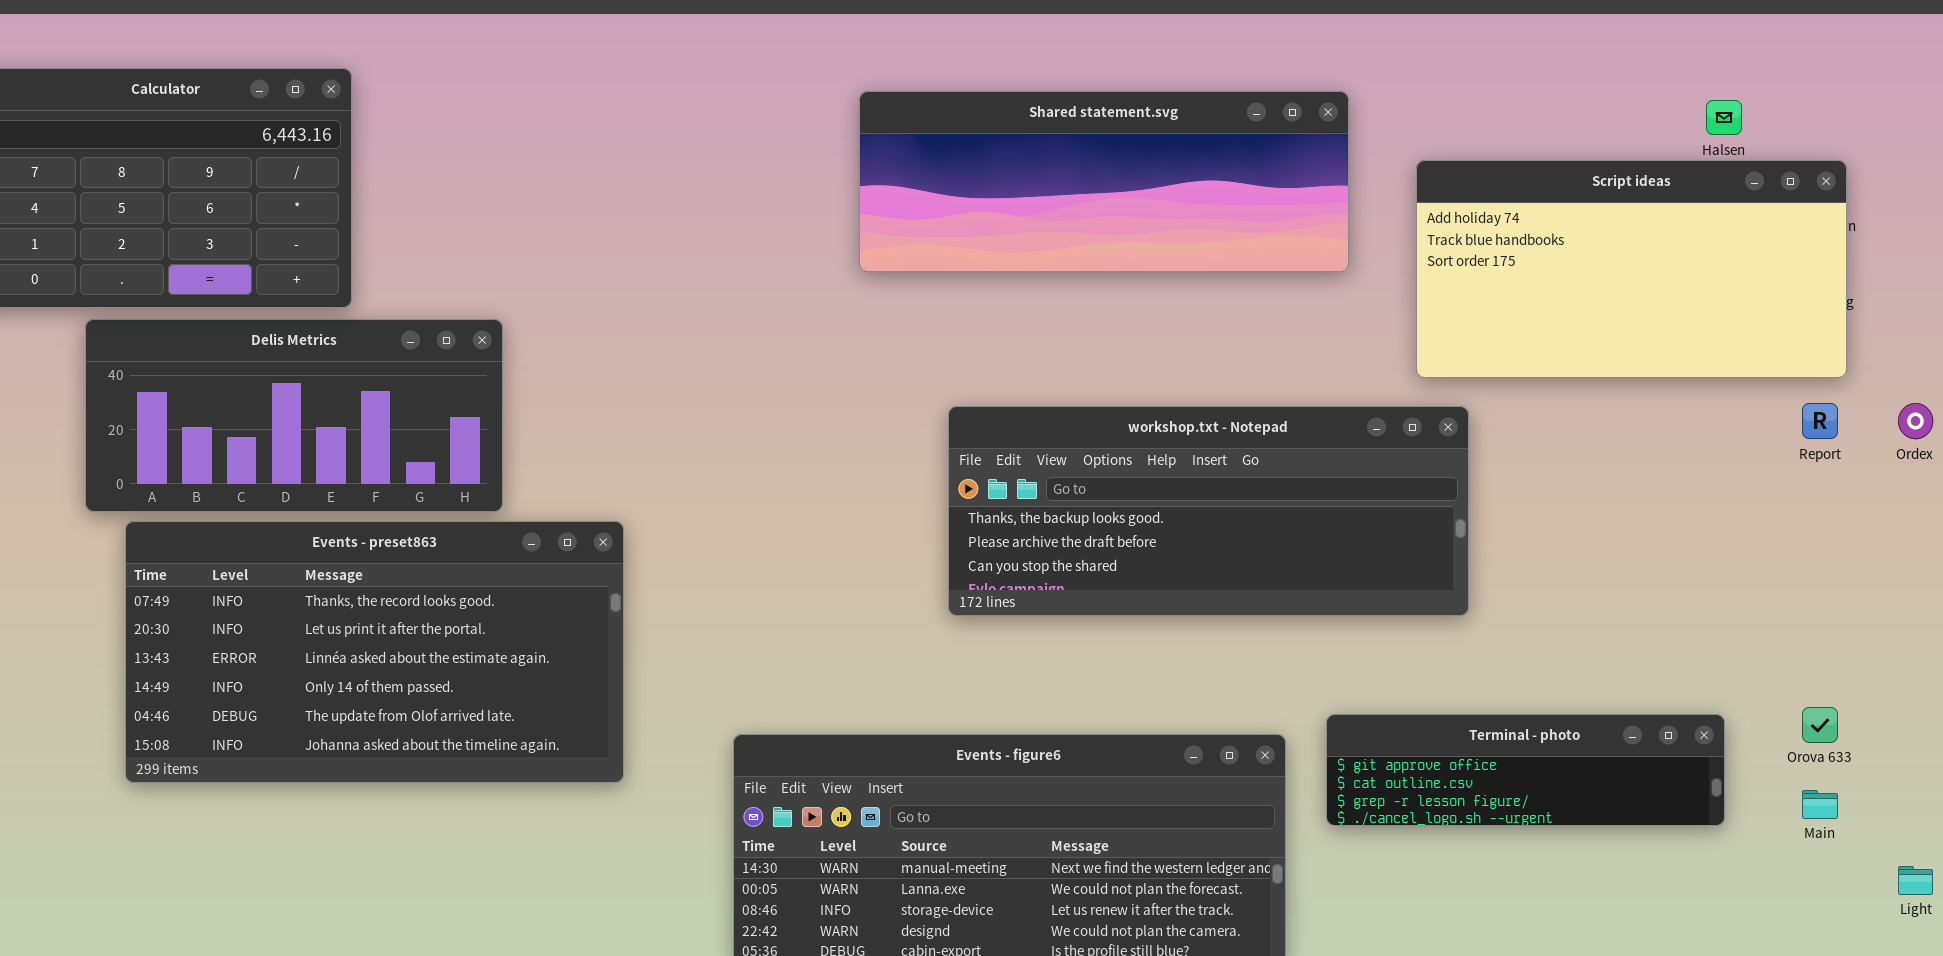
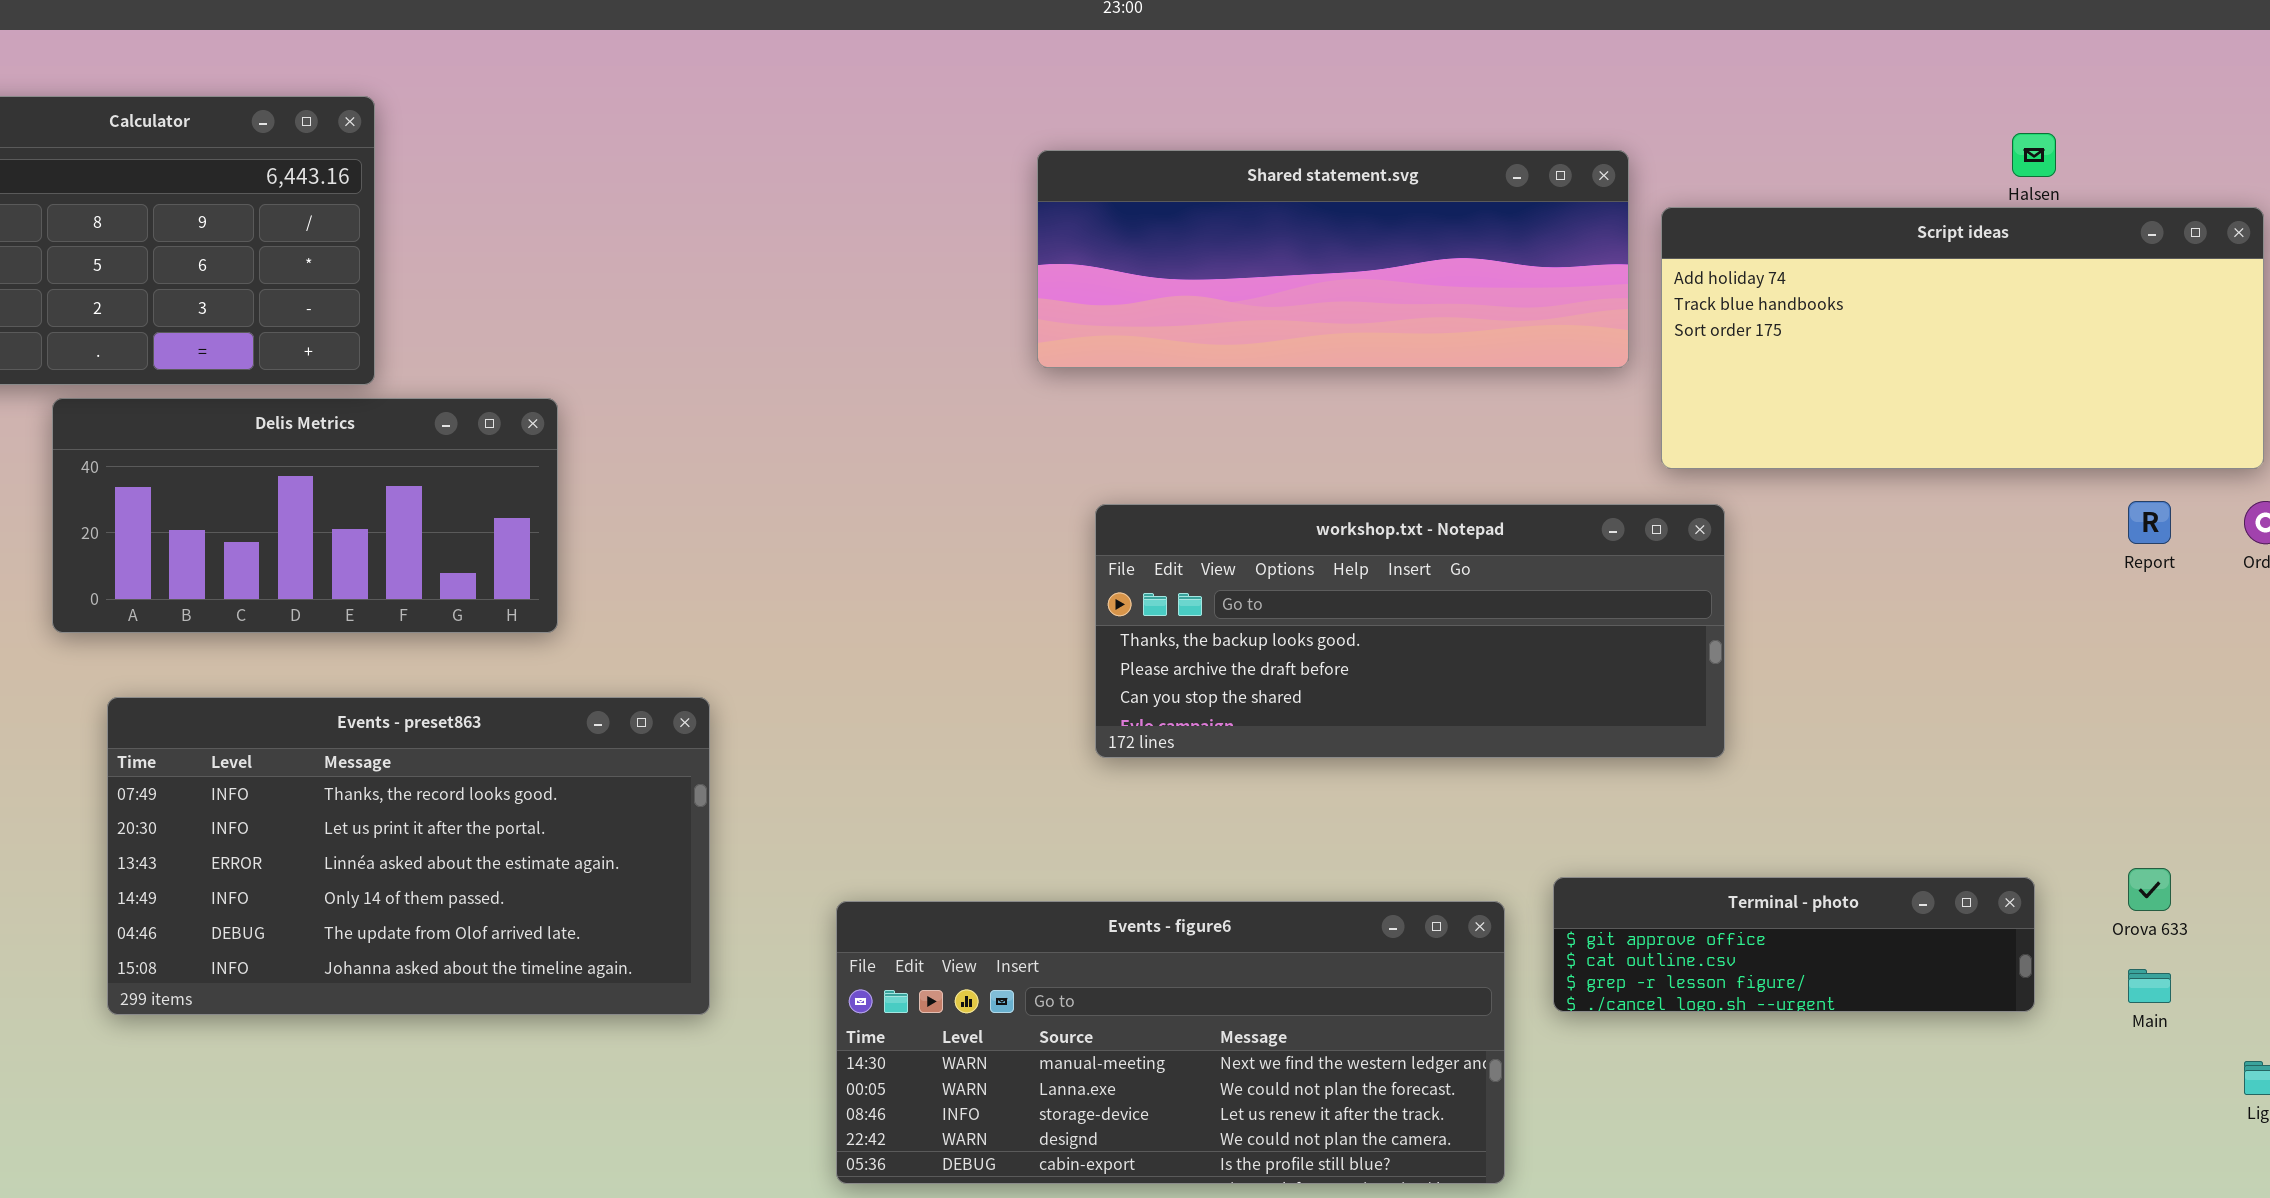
Shared statement.svg: [859,91,1349,272] -> [1037,150,1629,368], moved
Script ideas: [1416,160,1847,378] -> [1661,207,2264,469], resized
Events - preset863: [125,521,624,783] -> [107,697,710,1015], moved

